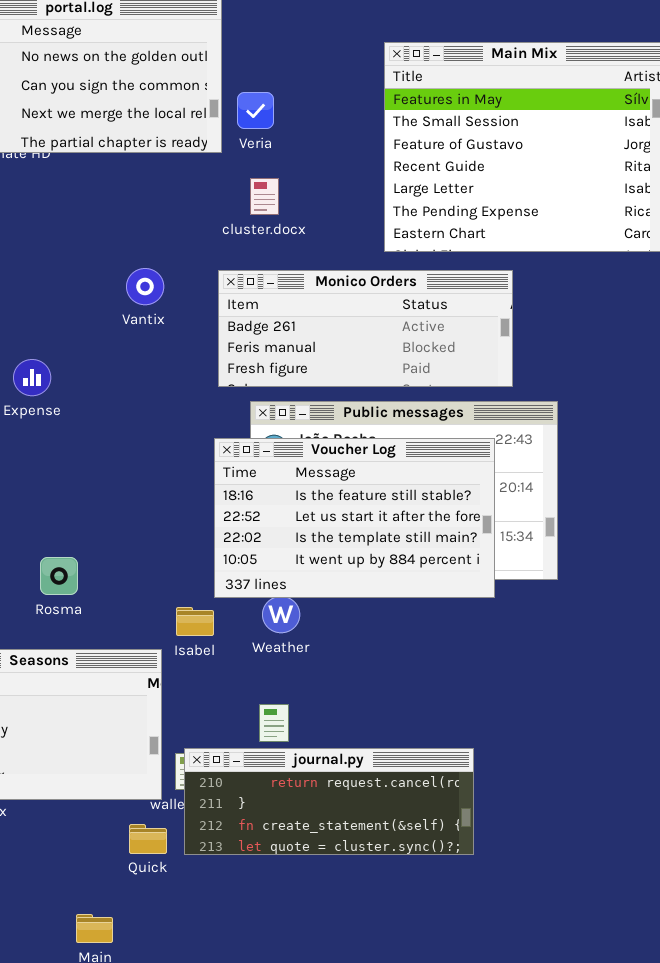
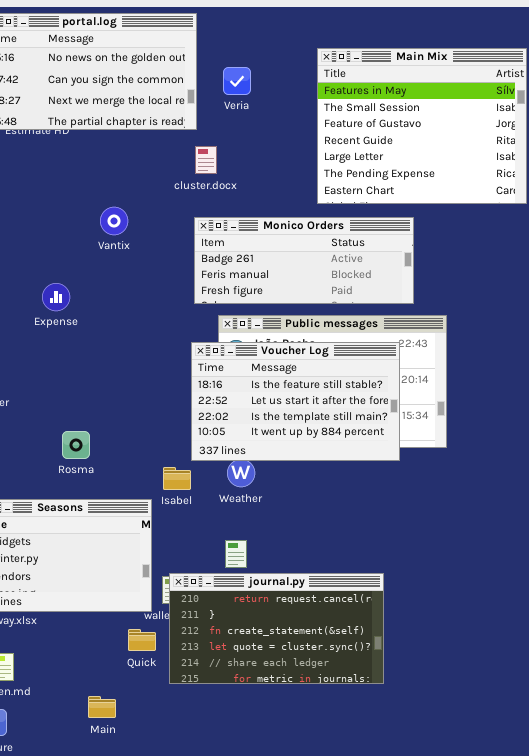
Veria: [237,92,274,129] -> [223,67,251,95], moved
cluster.docx: [250,178,279,215] -> [195,146,217,174], moved
Vantix: [126,268,164,305] -> [100,207,128,235], moved
journal.py: [184,748,474,855] -> [169,573,384,684], resized

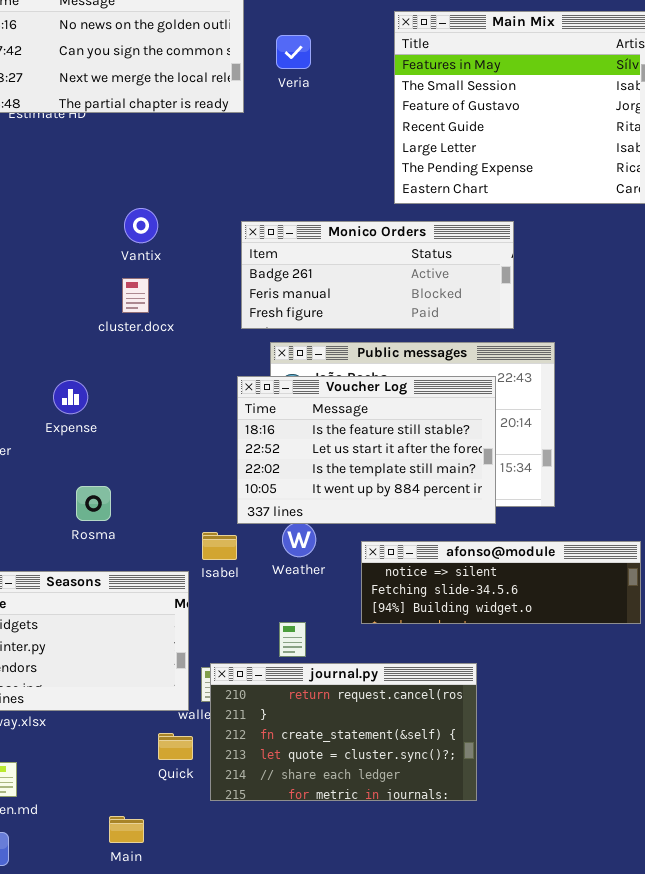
cluster.docx: [195,146,217,174] -> [122,278,149,313], moved
Expense: [42,283,70,311] -> [53,380,88,414], moved
afonso@module: none -> [361,541,641,624], opened

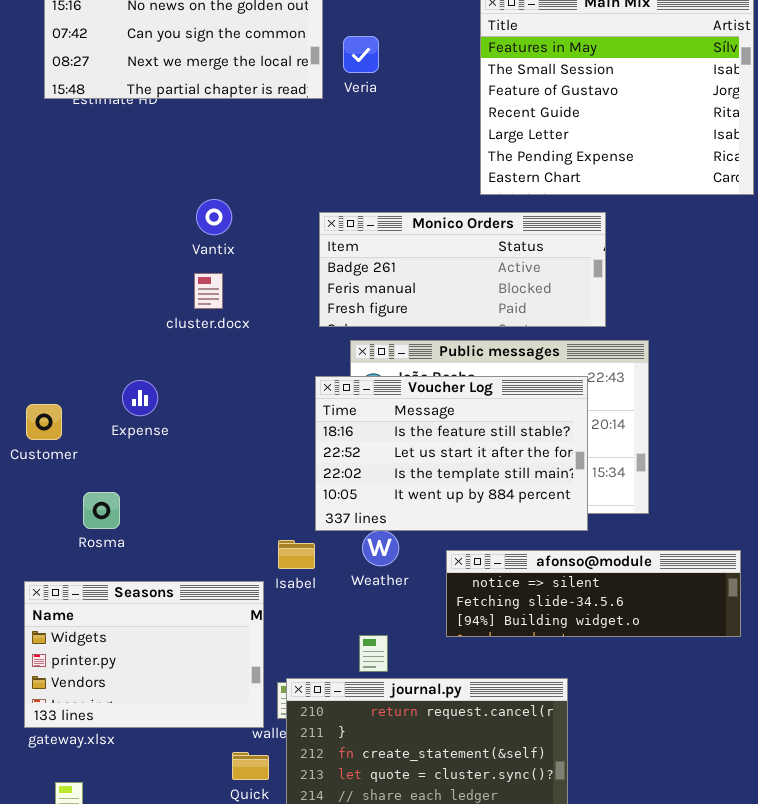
Veria: [276,35,311,69] -> [343,36,379,73], moved
Rosma: [76,486,111,521] -> [83,492,120,529], moved

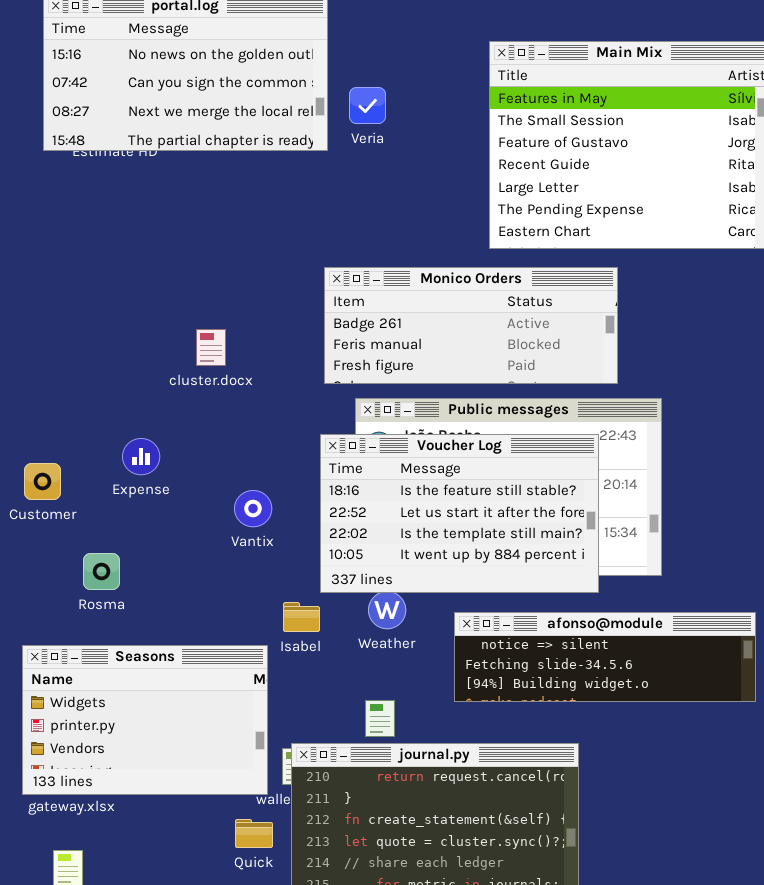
Vantix: [196,199,232,235] -> [234,490,272,527], moved

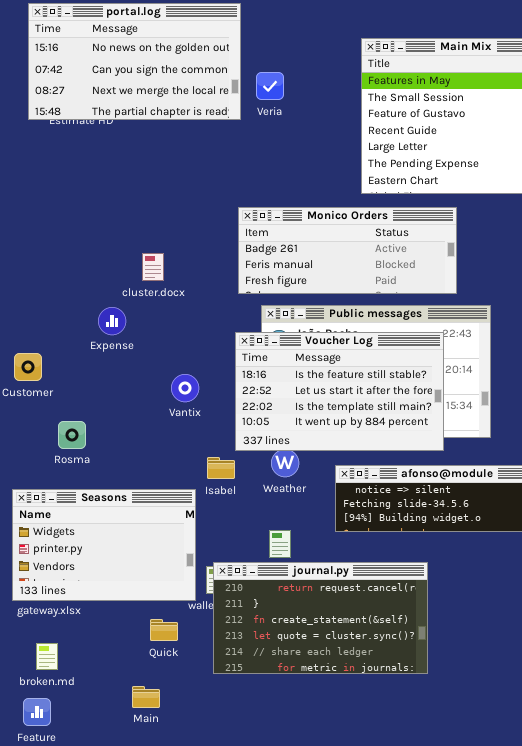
Expense: [122,438,160,475] -> [98,307,126,335], moved
Quick: [235,819,273,848] -> [150,619,178,641], moved

